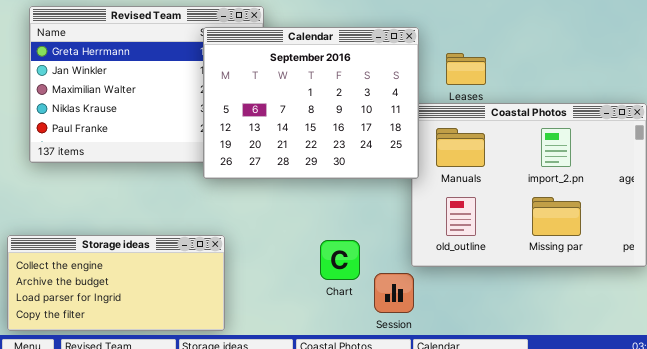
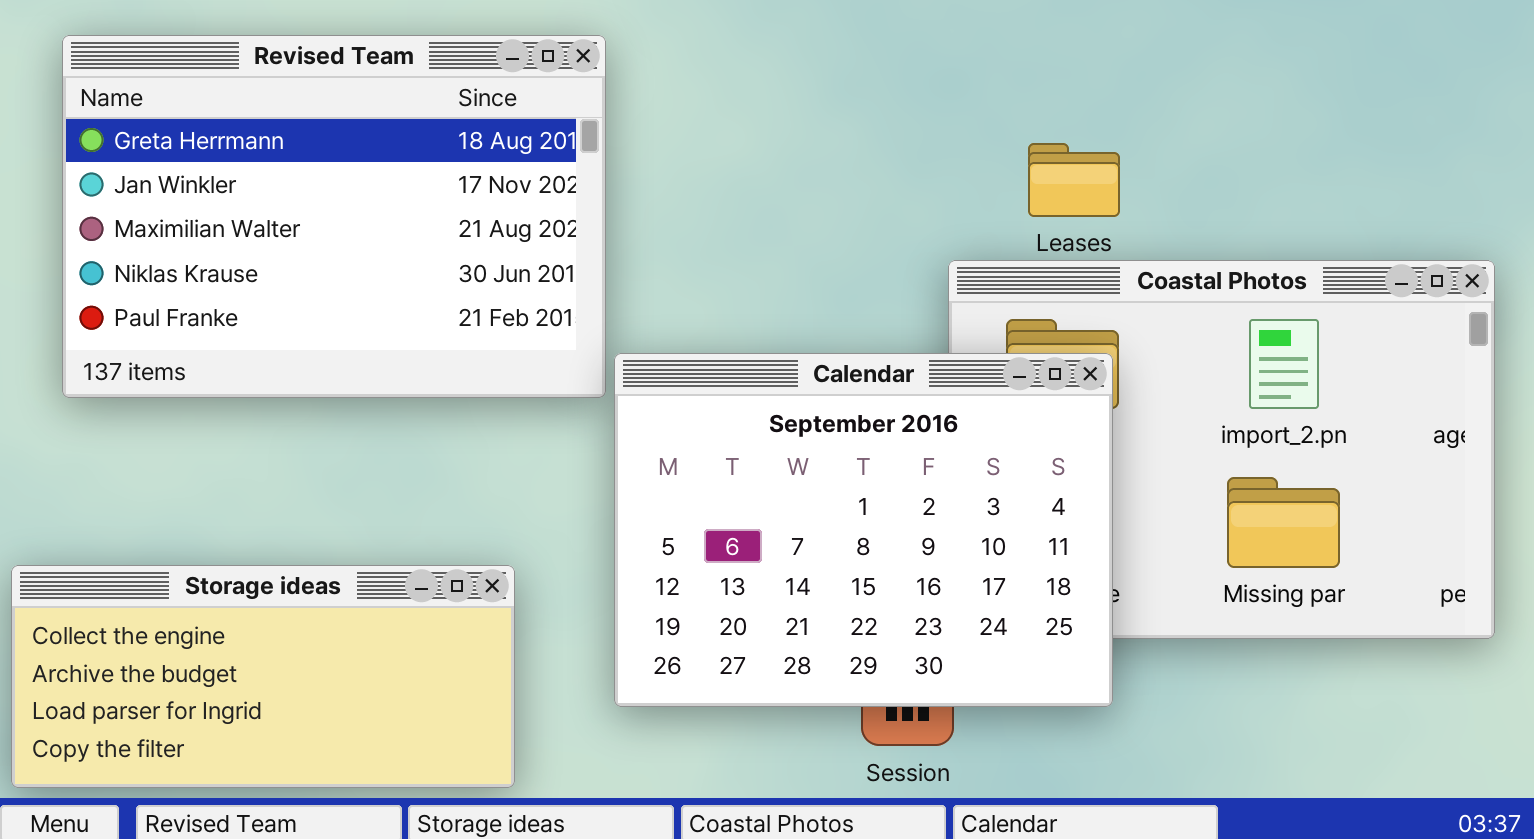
Calendar: [203,27,419,179] -> [614,353,1113,707], moved

